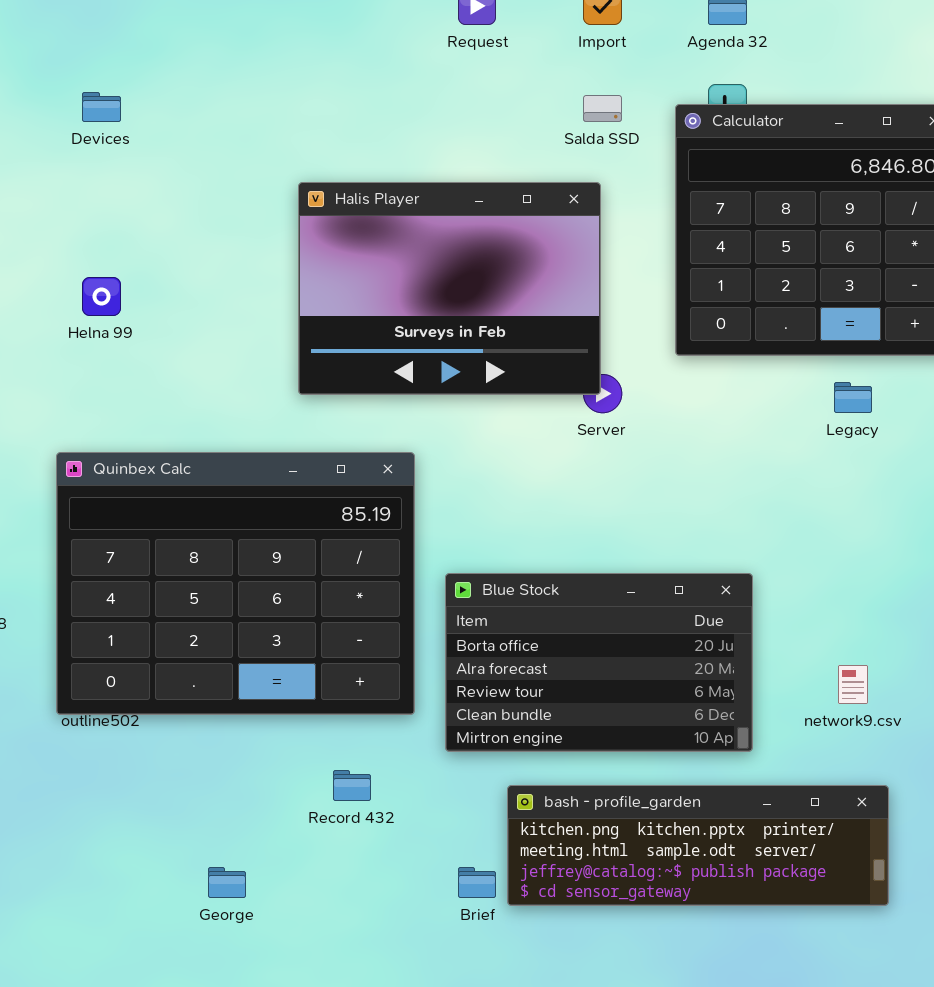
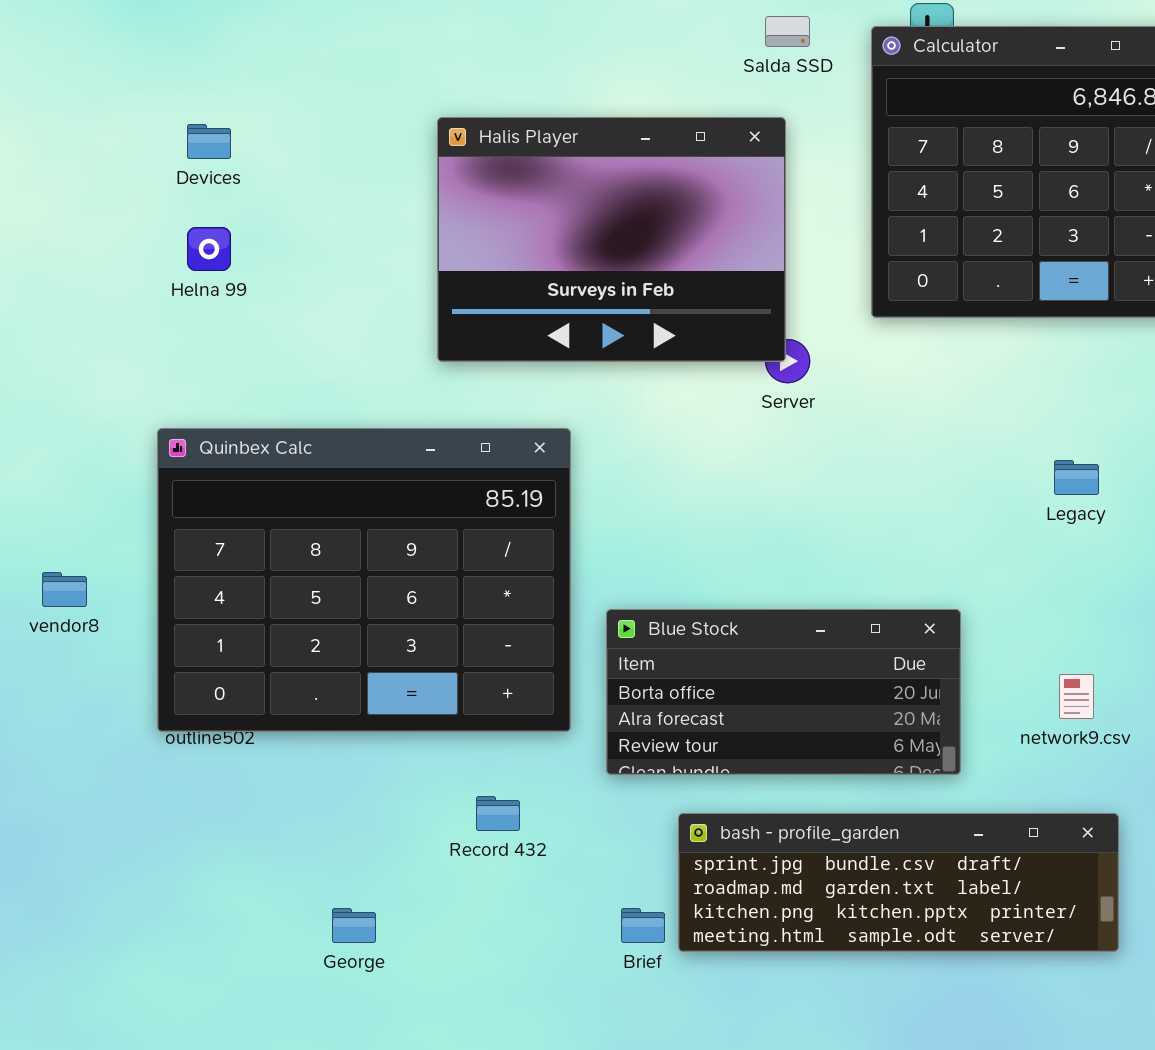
Devices: [82,92,121,122] -> [187,124,231,159], moved
Legacy: [834,382,872,413] -> [1054,460,1099,495], moved
Blue Stock: [445,573,753,752] -> [606,609,961,775], resized
bash - profile_garden: [507,785,889,906] -> [678,813,1119,952], scrolled up 2 rows

